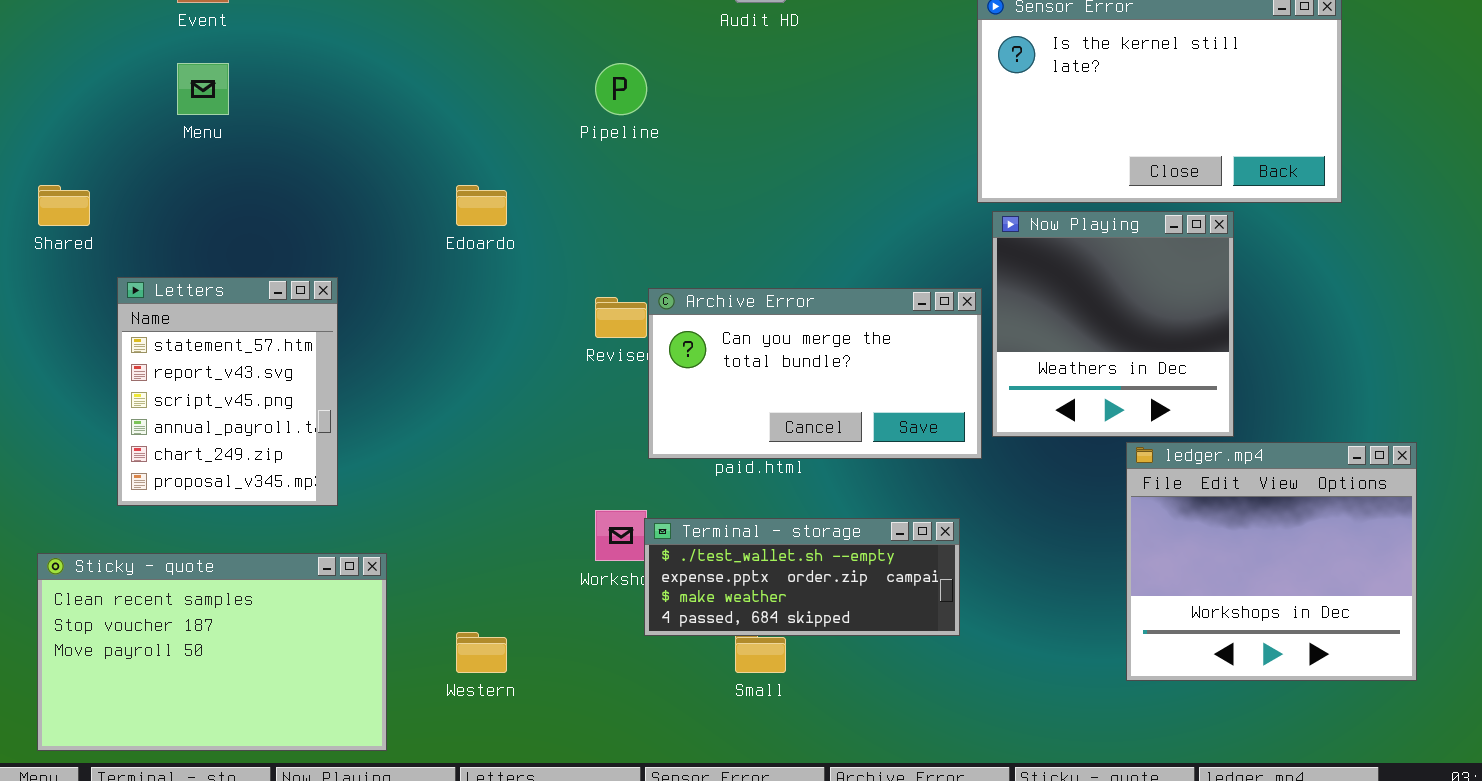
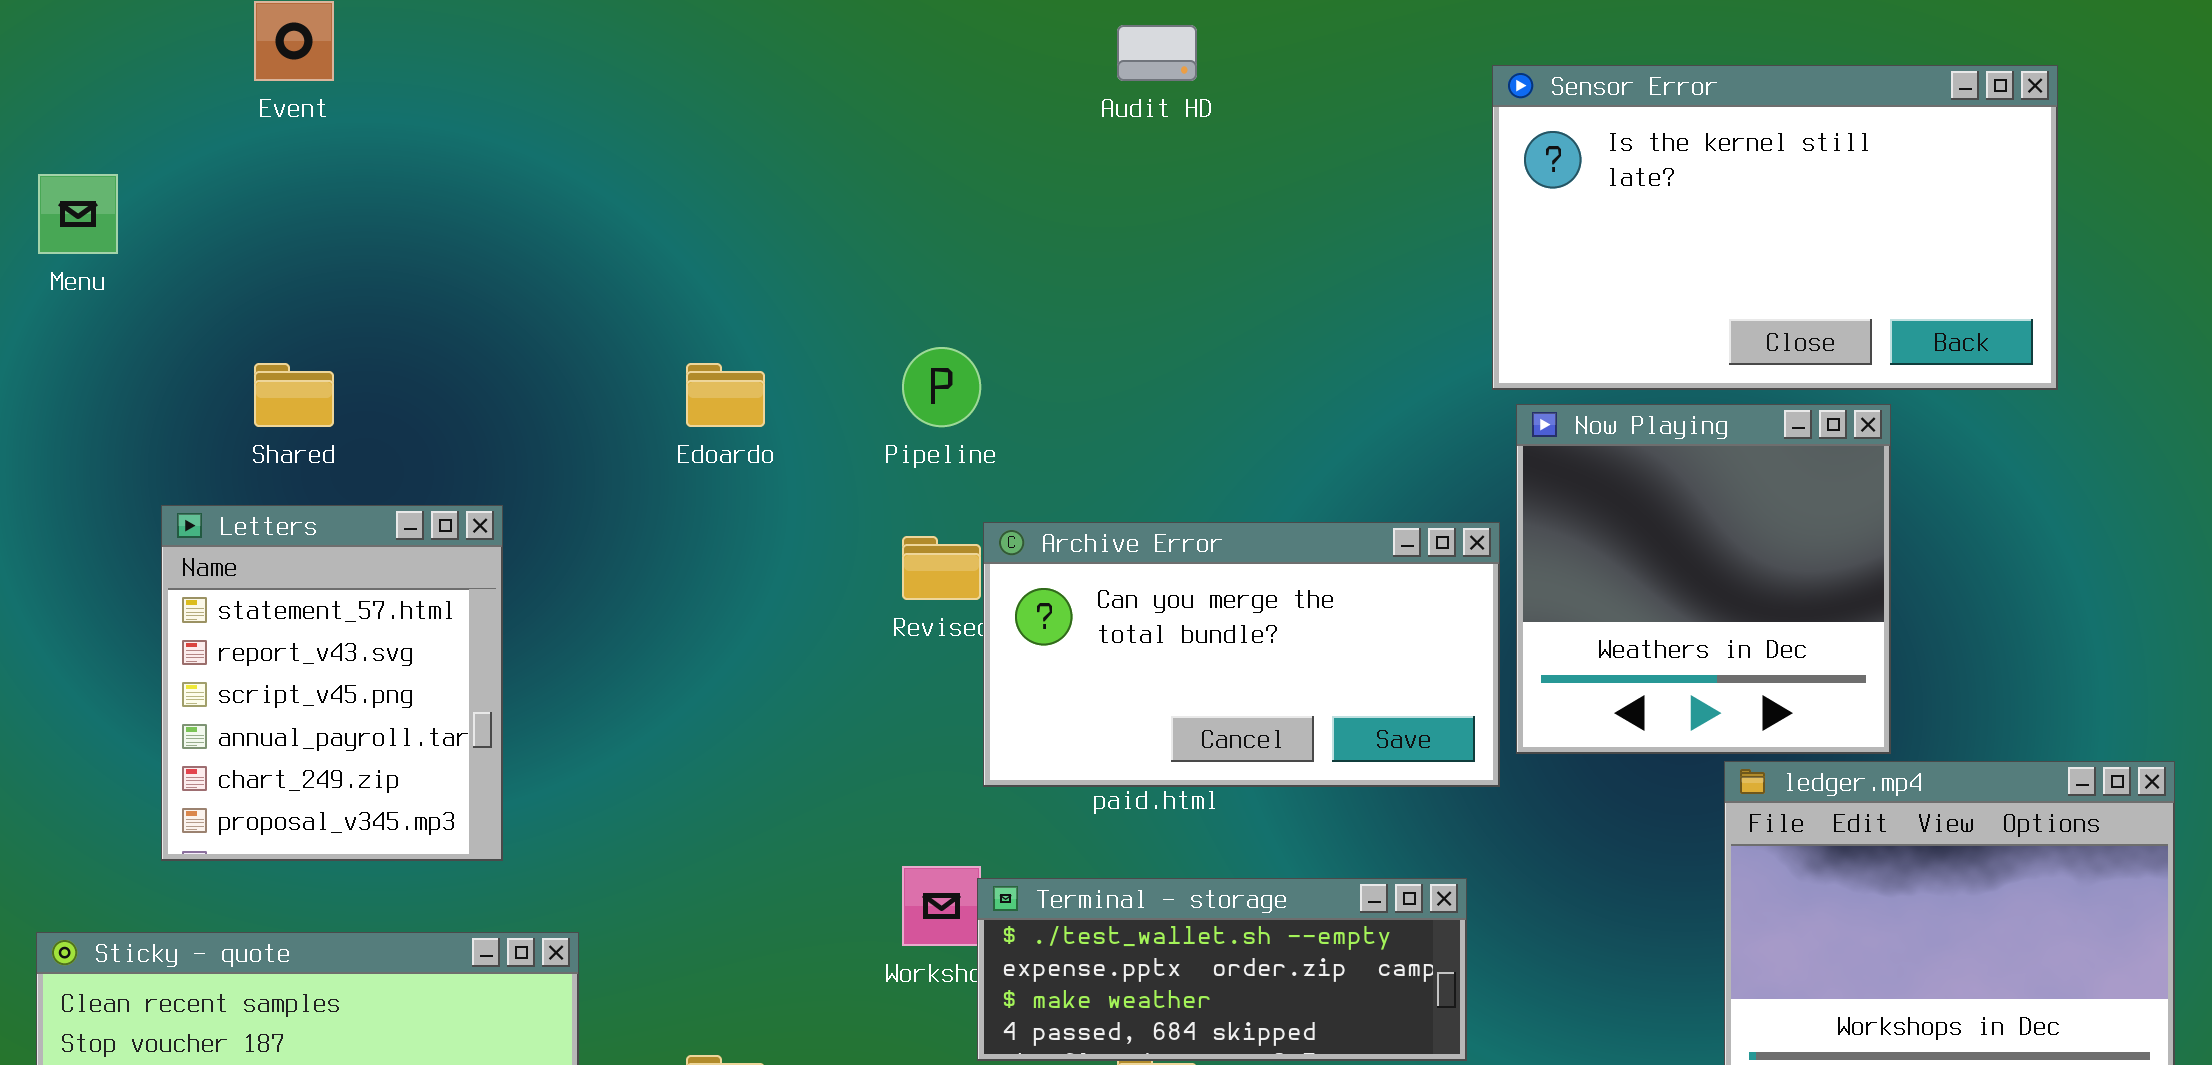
Menu: [177,63,229,115] -> [38,174,118,254], moved
Pipeline: [595,63,647,115] -> [902,347,981,427], moved
Shared: [38,185,90,226] -> [254,363,334,427], moved

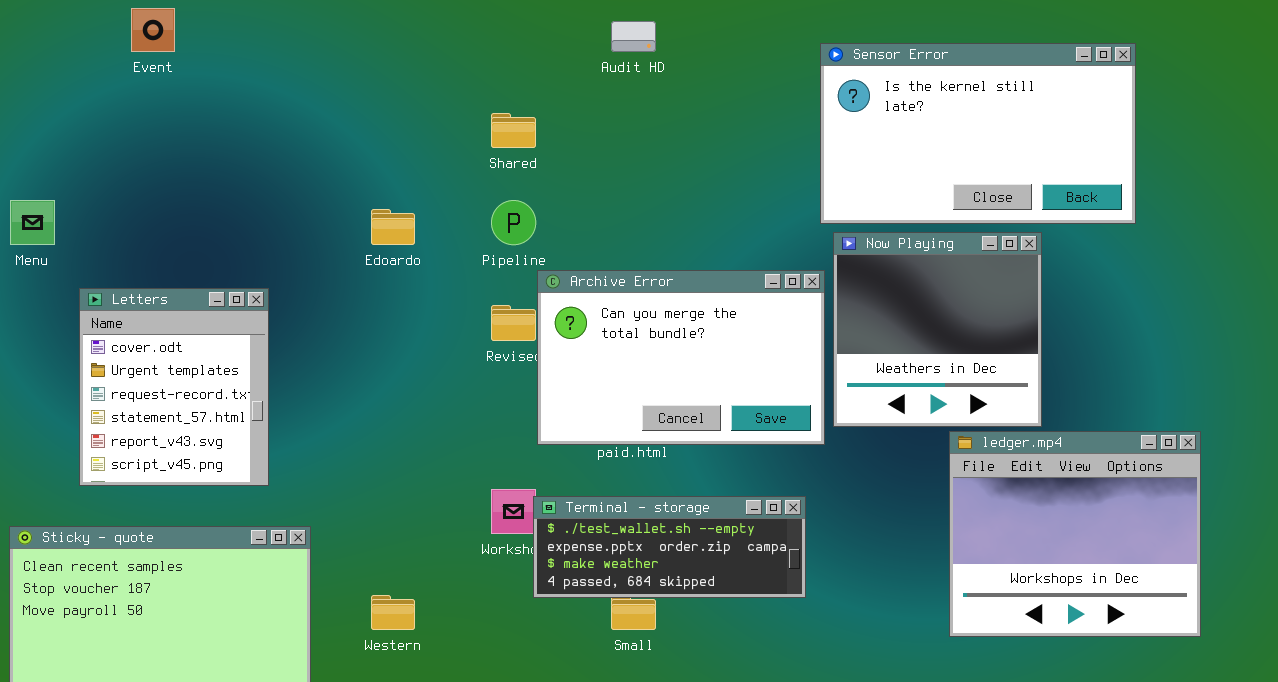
Menu: [38,174,118,254] -> [10,200,55,245], moved
Shared: [254,363,334,427] -> [491,113,536,148], moved
Letters: [161,505,503,861] -> [79,288,269,486], scrolled up 3 rows
Archive Error: [983,522,1500,787] -> [537,270,825,445], resized

